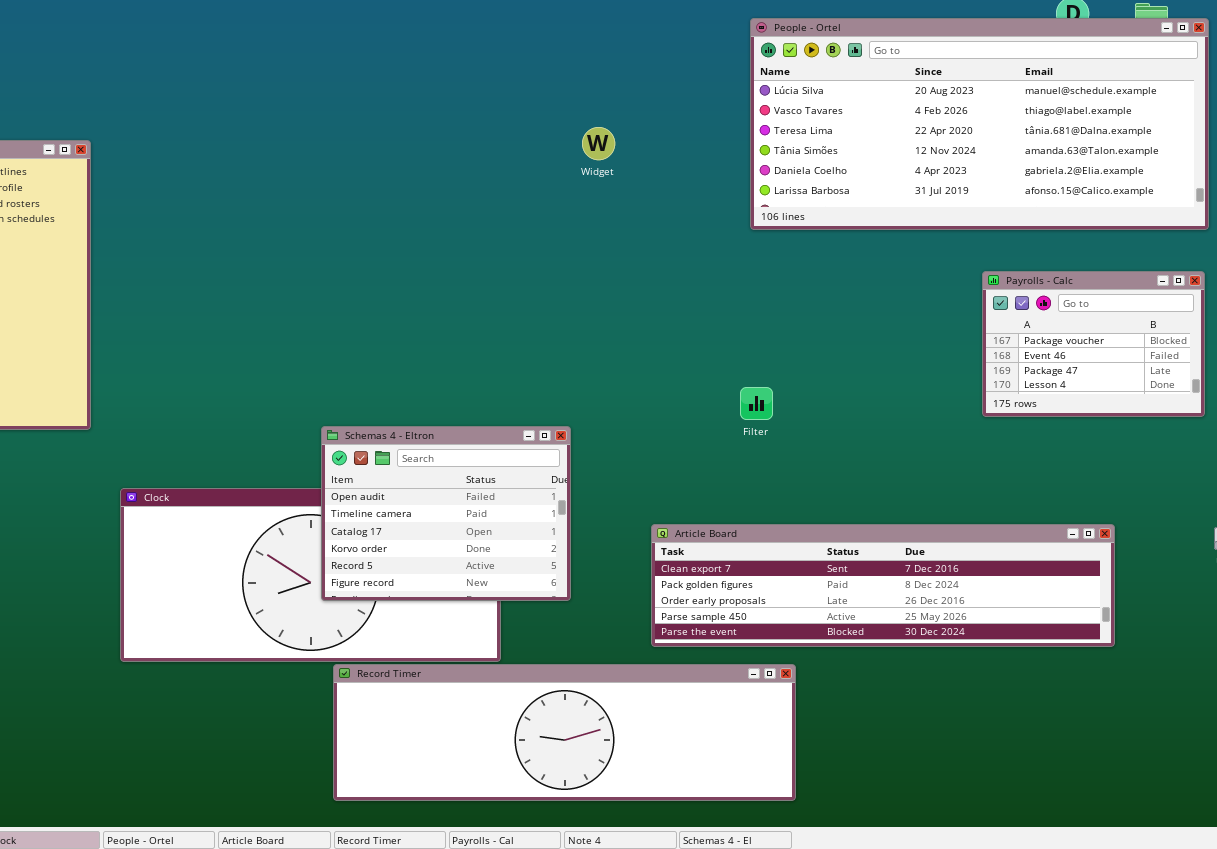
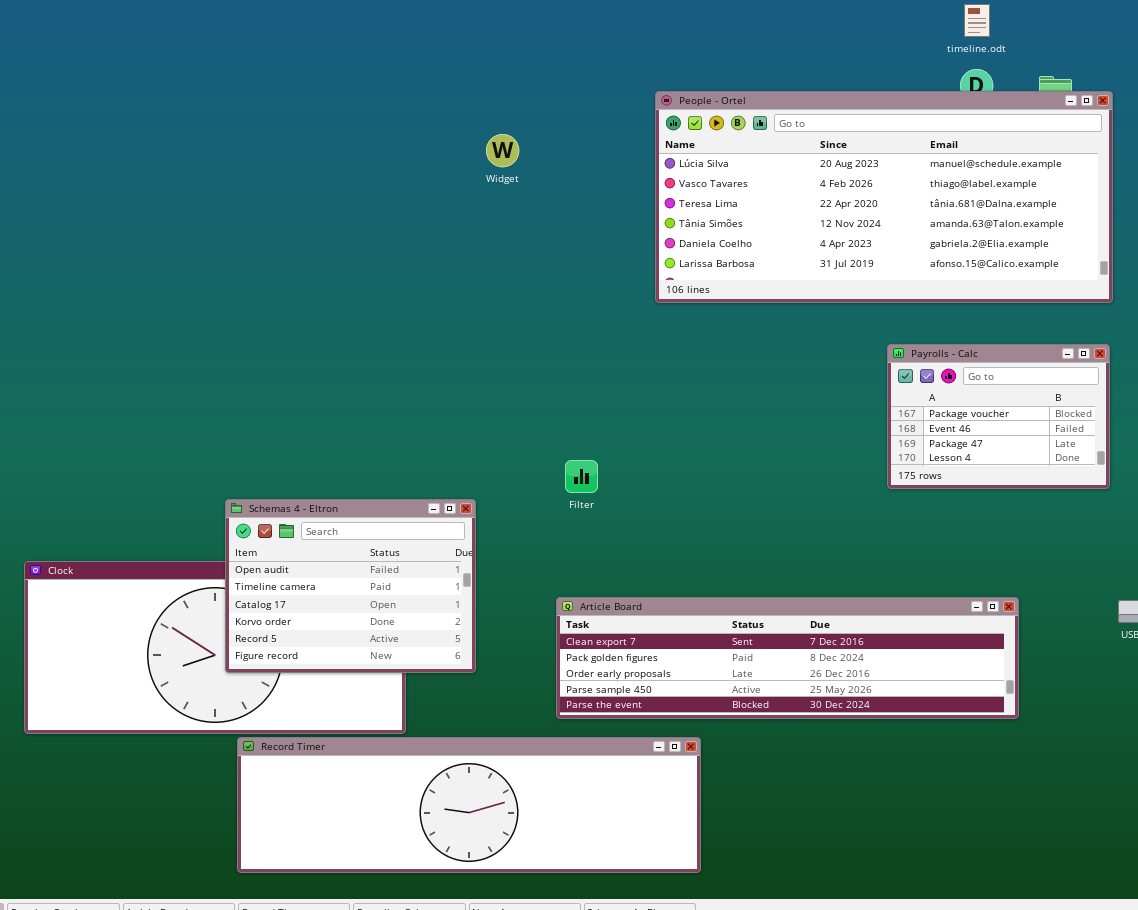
Widget: [582,127,615,160] -> [486,134,519,167], moved
Filter: [740,387,773,420] -> [565,460,598,493], moved

